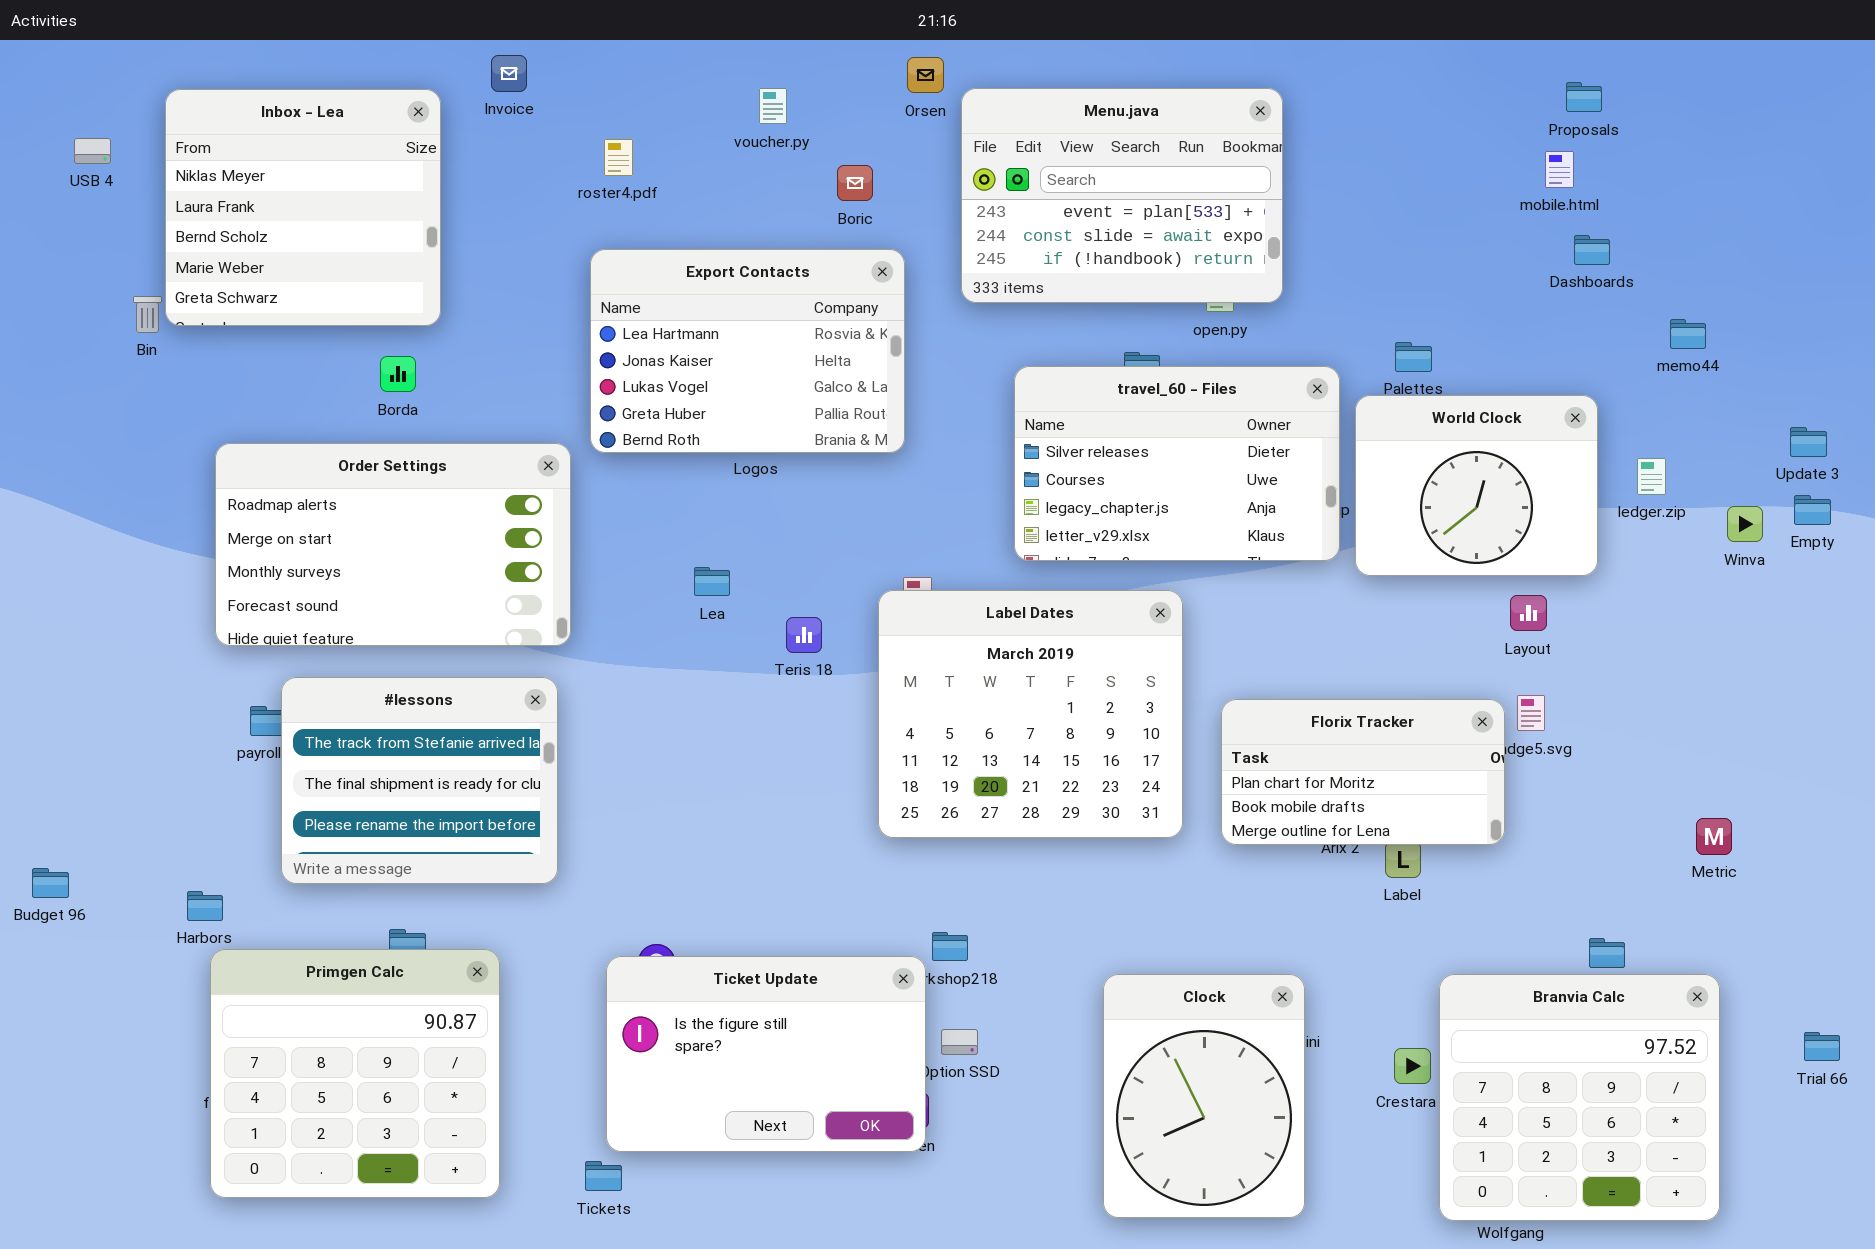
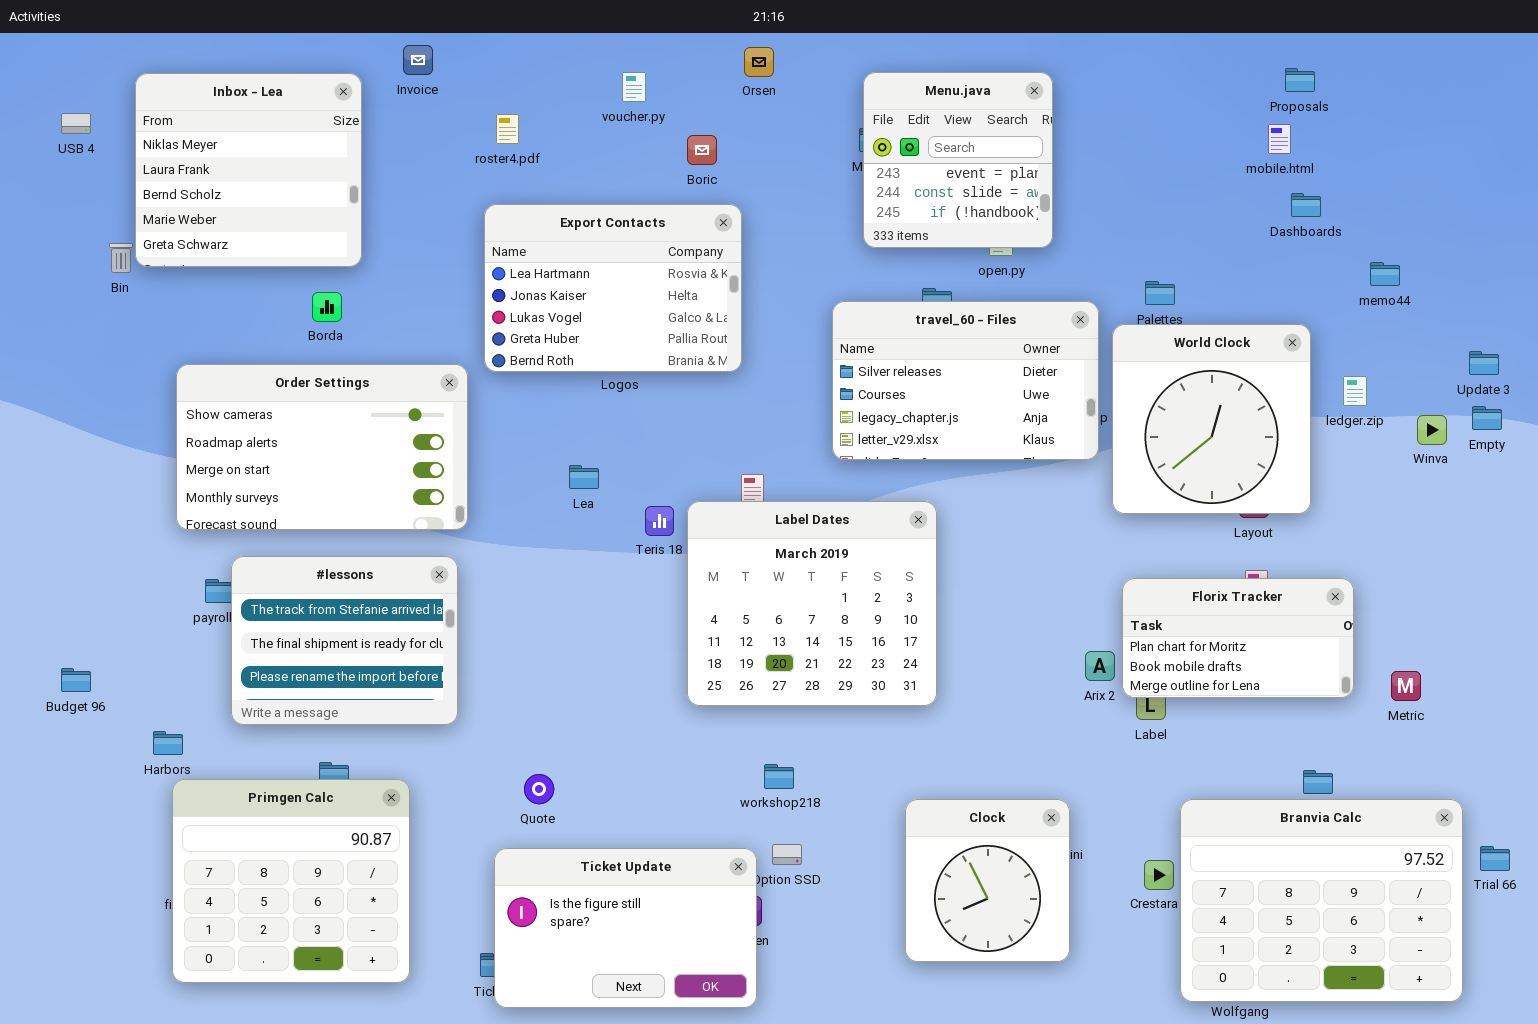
Menu.java: [961,88,1283,303] -> [863,72,1053,248], resized
World Clock: [1355,395,1598,576] -> [1112,324,1311,514], resized
Order Settings: [215,443,571,646] -> [176,364,468,530], scrolled up 1 row
Label Dates: [878,590,1183,838] -> [687,501,937,706], moved
Florix Tracker: [1221,699,1505,845] -> [1122,578,1354,698], moved
Budget 96: [32,868,69,898] -> [61,668,91,692], moved
Ticket Update: [606,956,926,1152] -> [494,848,757,1008], moved
Clock: [1103,974,1305,1218] -> [905,799,1070,962], resized
Branvia Calc: [1439,974,1720,1221] -> [1180,799,1463,1002], resized

